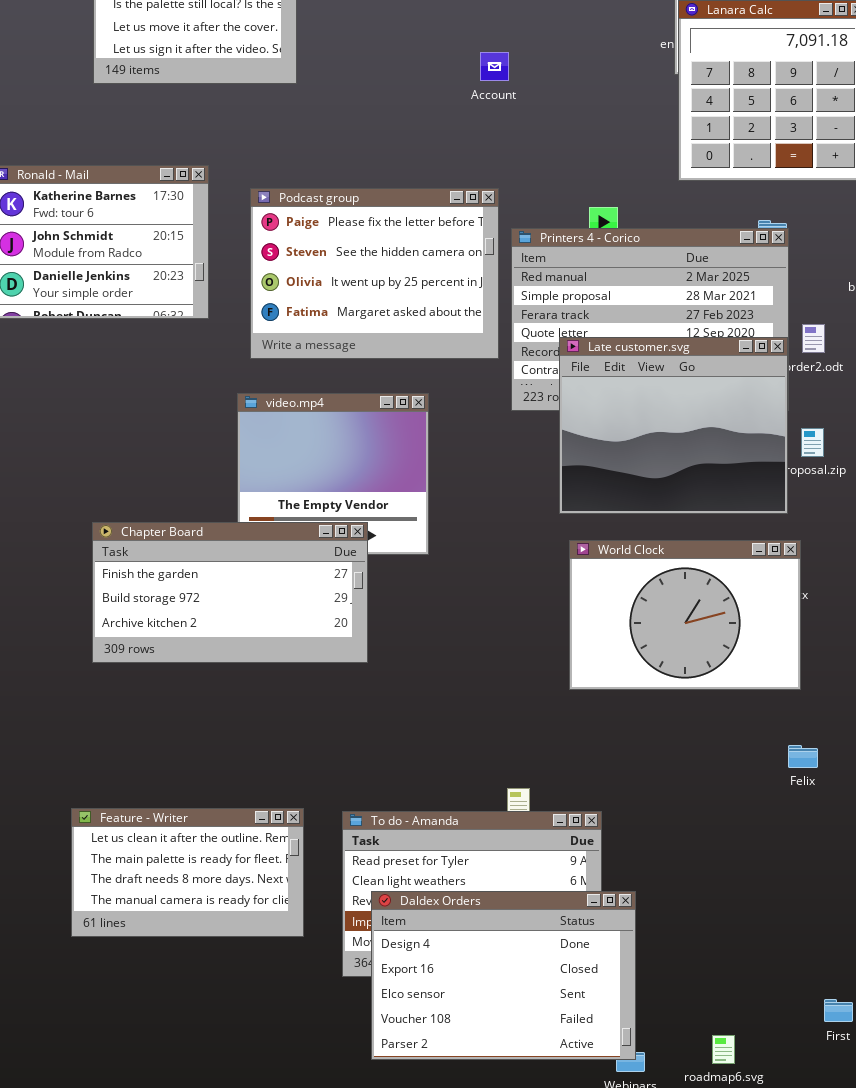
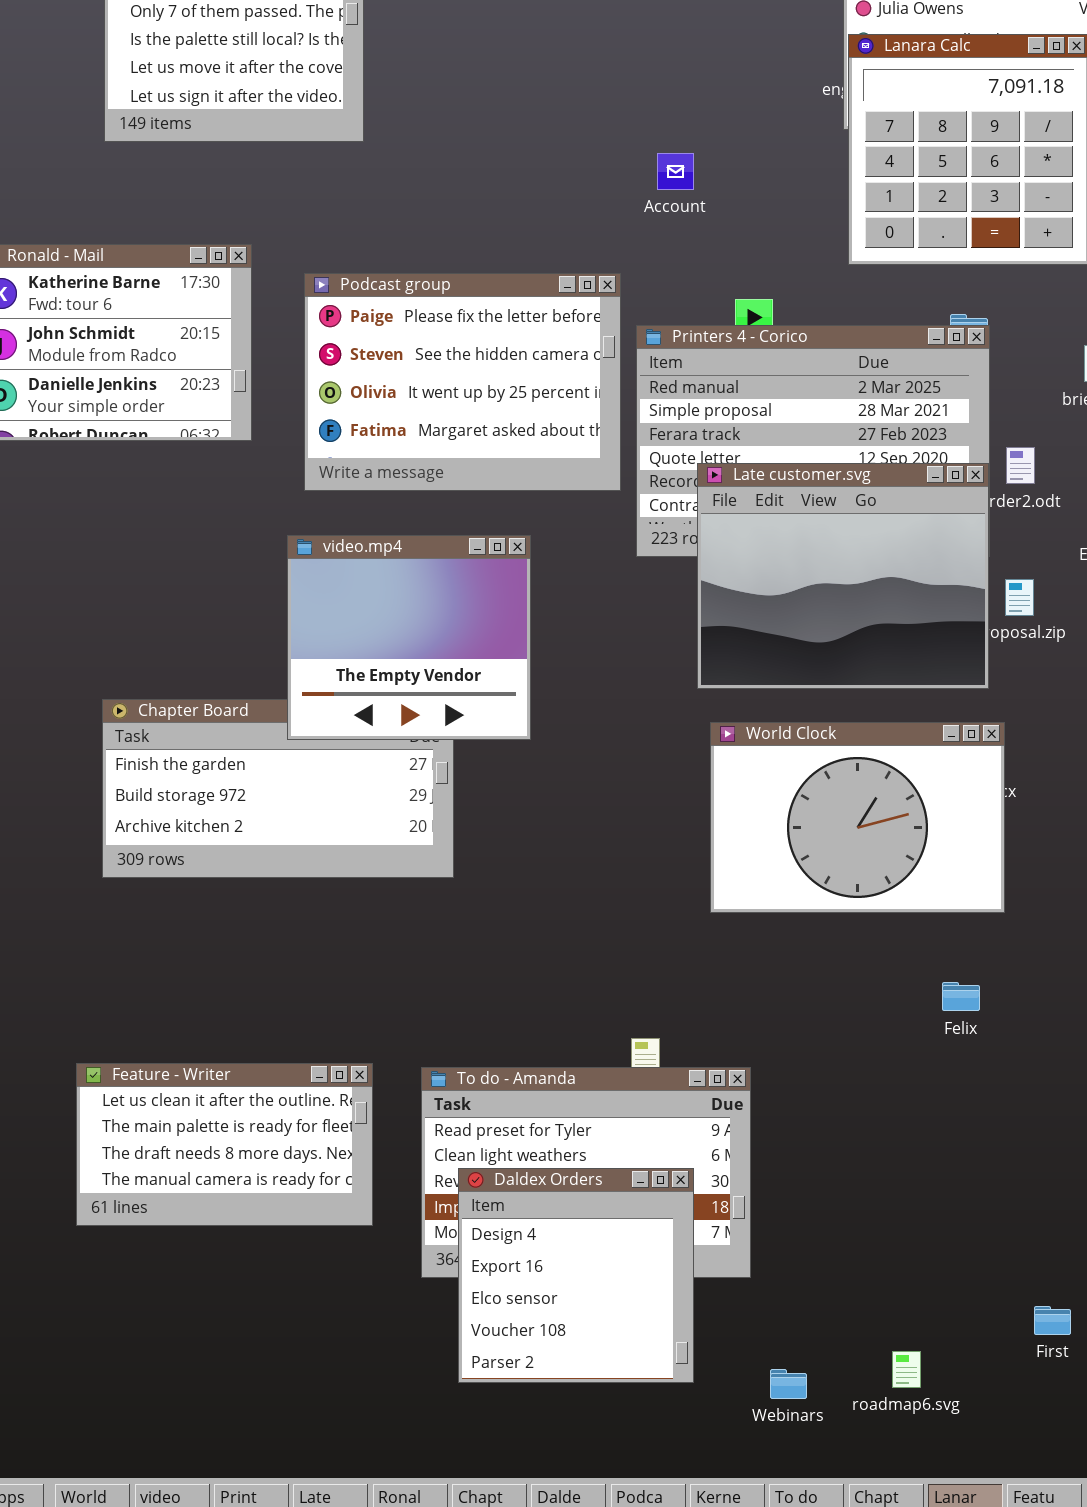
Account: [480,52,509,81] -> [657,153,694,190], moved
video.mp4: [237,393,429,555] -> [287,535,531,740], raised
Felix: [788,745,818,768] -> [942,982,980,1011], moved
Daldex Orders: [371,891,636,1060] -> [458,1168,694,1383], resized

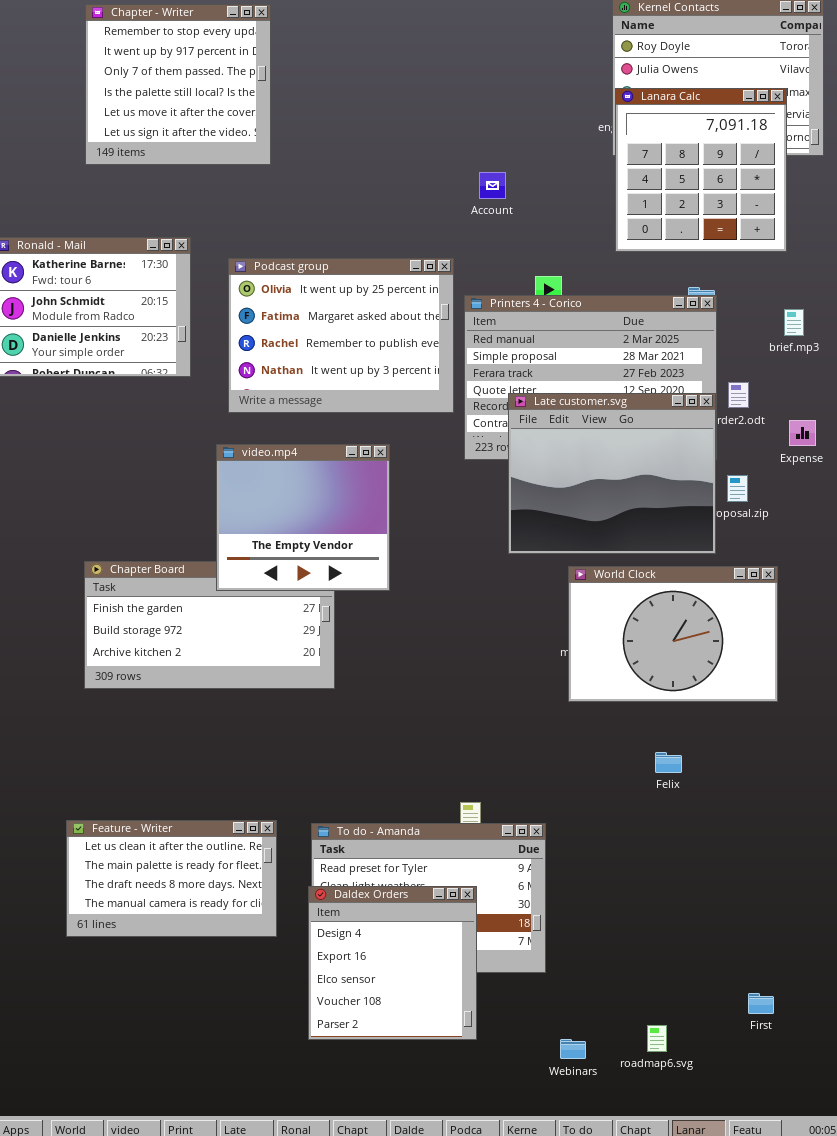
Podcast group: [304,273,621,491] -> [228,258,454,413], scrolled down 2 rows
World Clock: [710,722,1005,913] -> [568,566,778,702], moved
Felix: [942,982,980,1011] -> [655,752,682,773], moved
Daldex Orders: [458,1168,694,1383] -> [308,886,477,1040], moved

